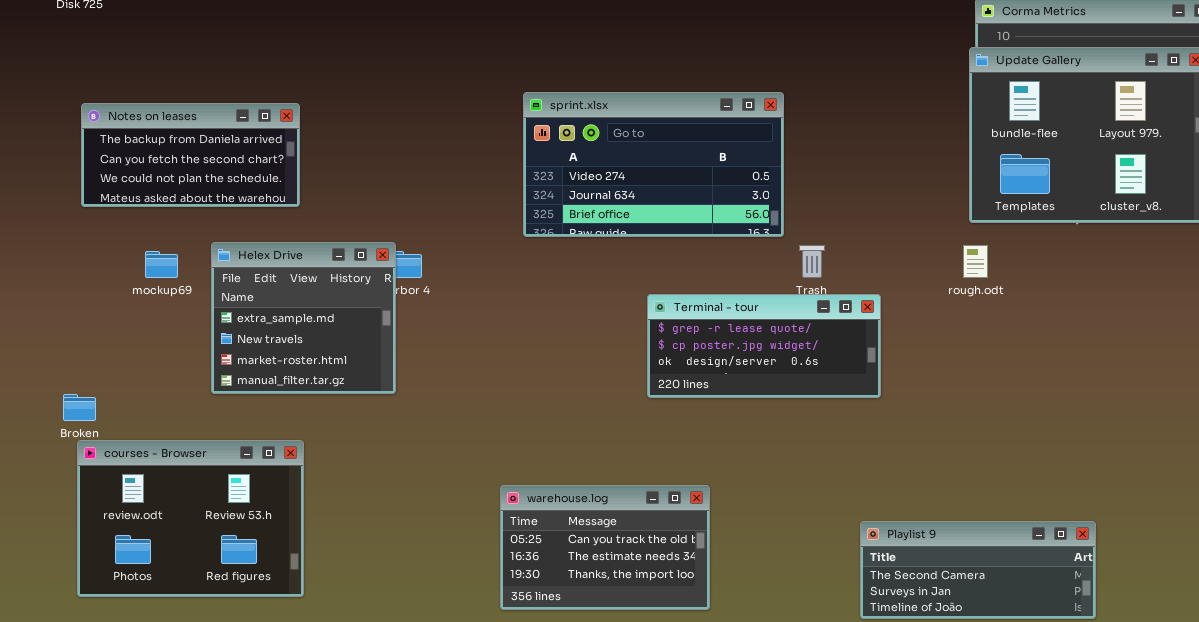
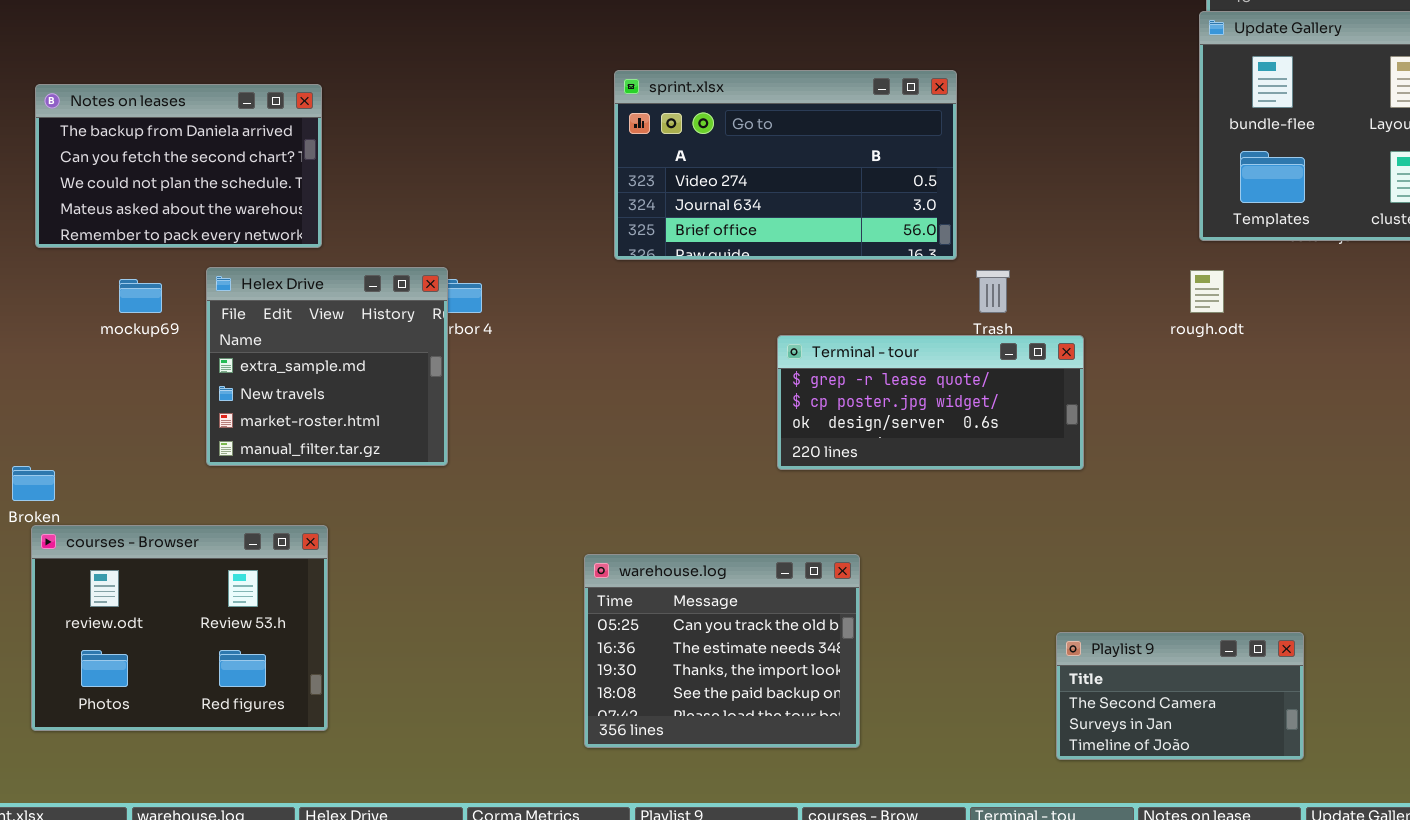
Notes on leases: [81,103,300,207] -> [35,84,322,248], resized
warehouse.log: [500,485,710,610] -> [584,554,860,748], resized
Playlist 9: [860,521,1096,619] -> [1056,632,1304,760], resized

